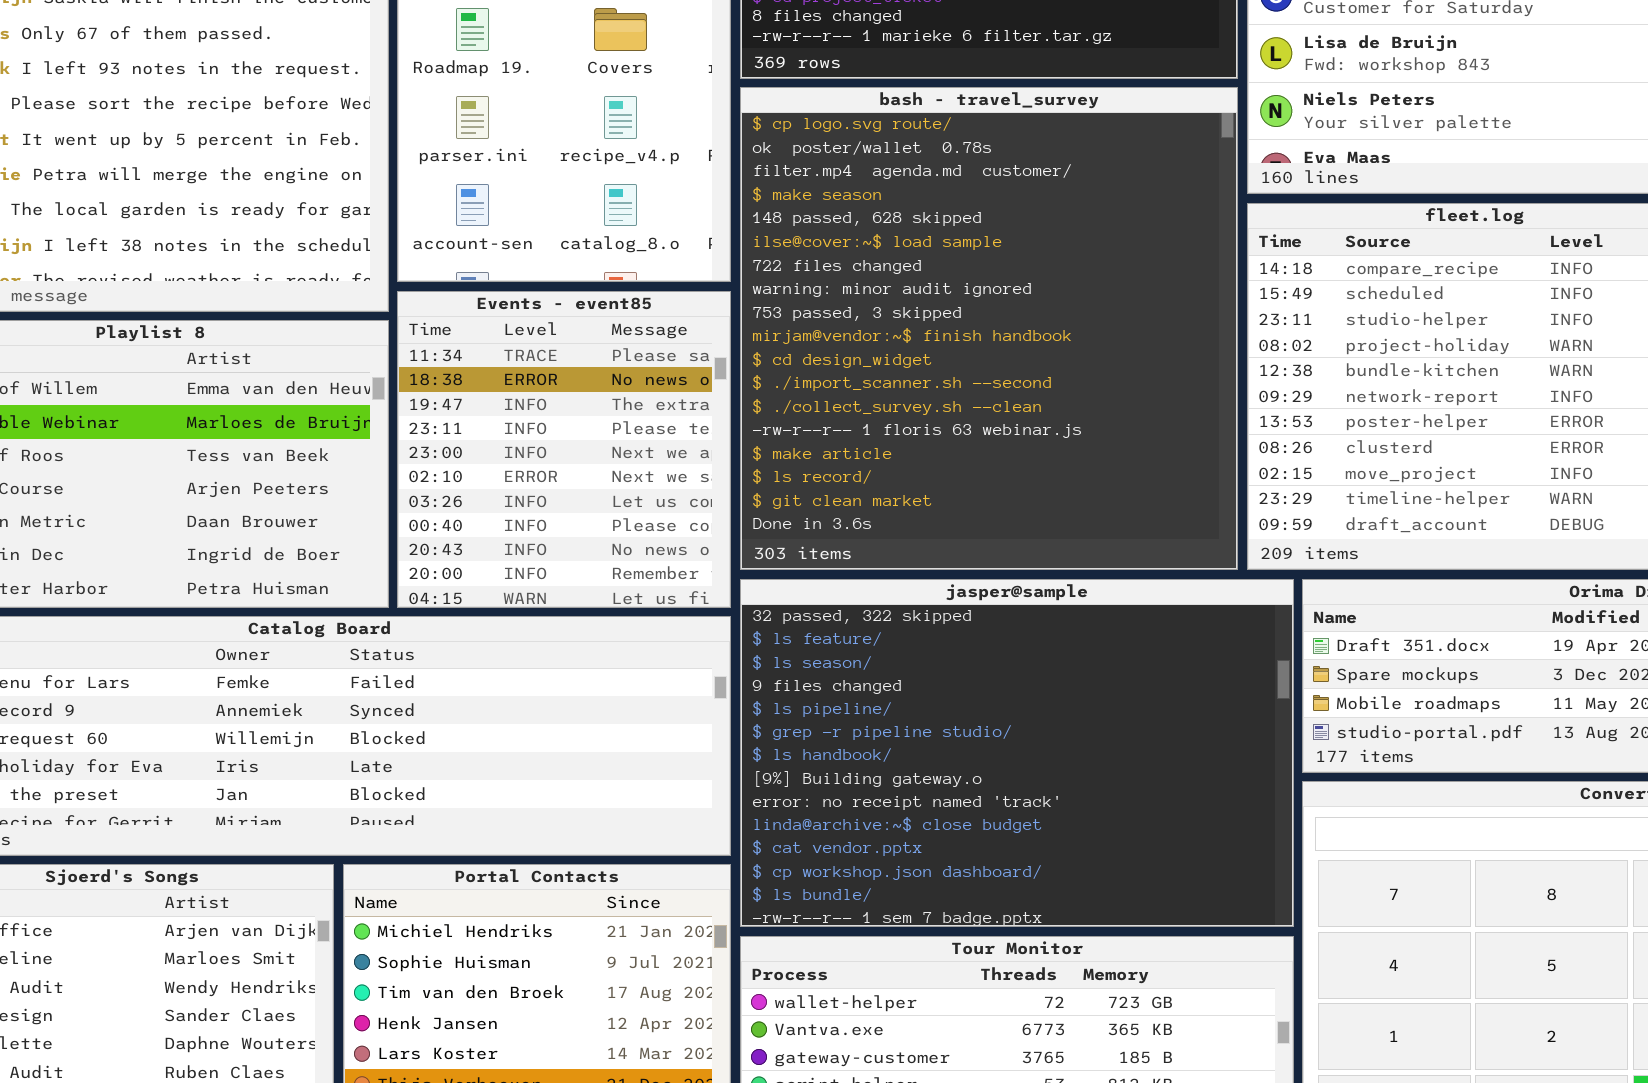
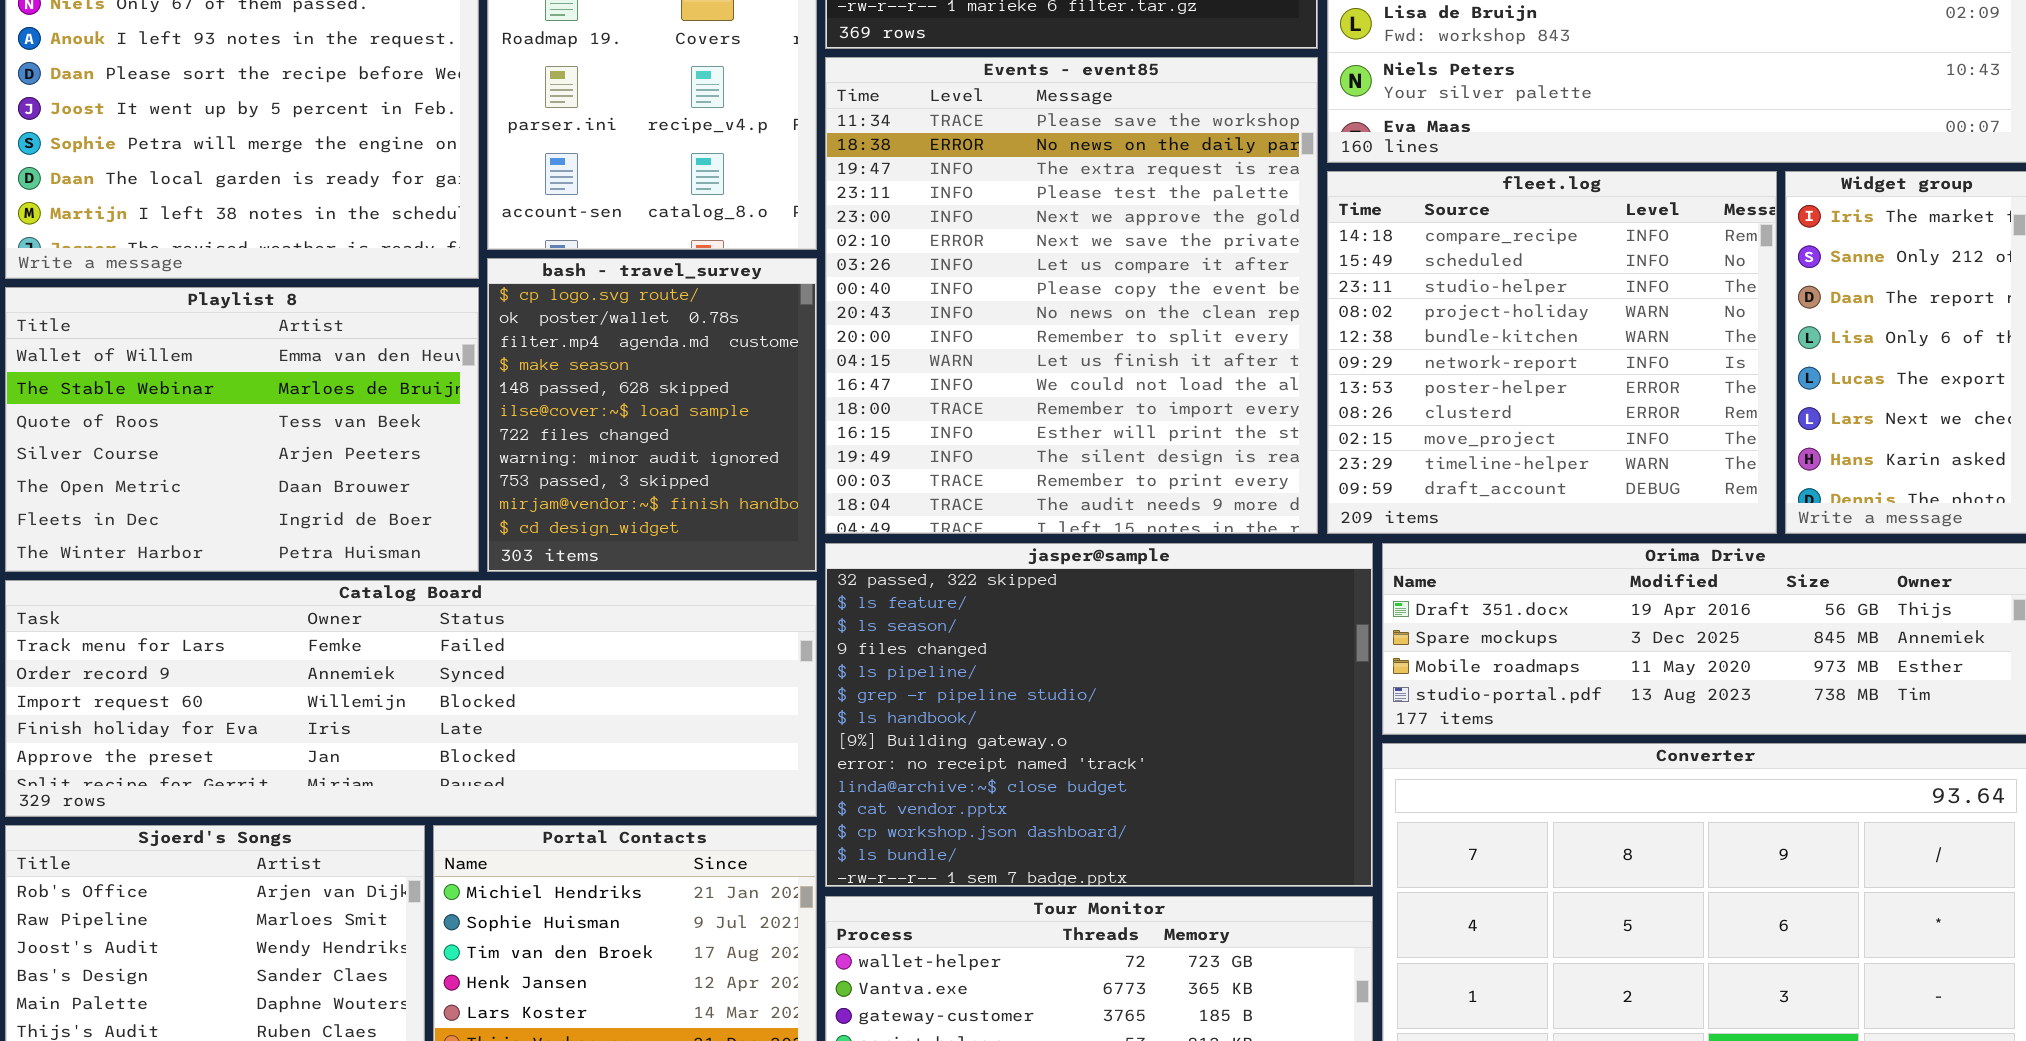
bash - travel_survey: [740,87,1238,570] -> [487,258,817,572], moved, resized
Events - event85: [397,291,731,608] -> [825,57,1318,534], moved, resized

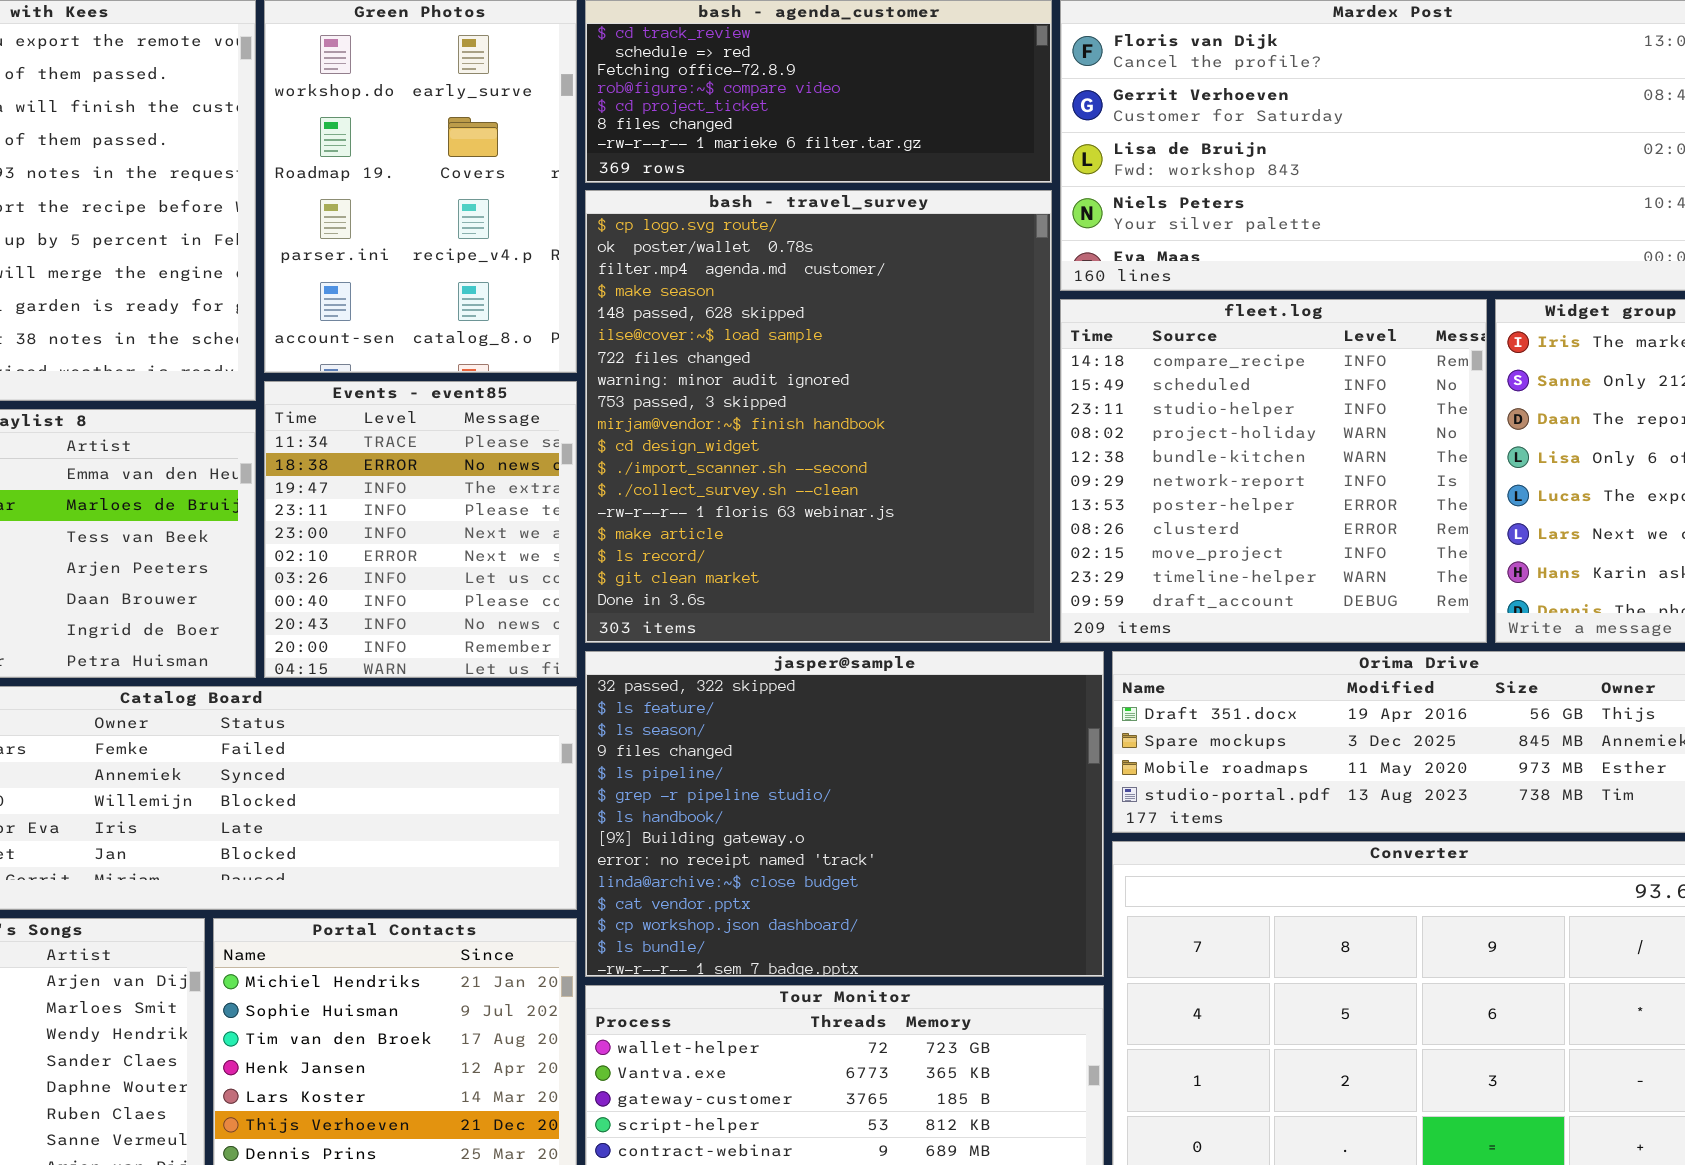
Events - event85: [825,57,1318,534] -> [264,381,577,678], moved, resized
bash - travel_survey: [487,258,817,572] -> [585,190,1052,643], moved, resized

